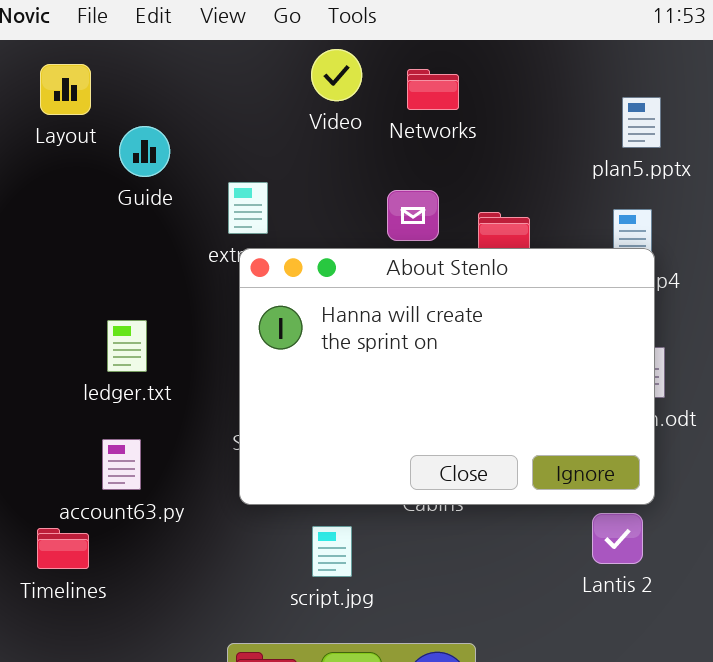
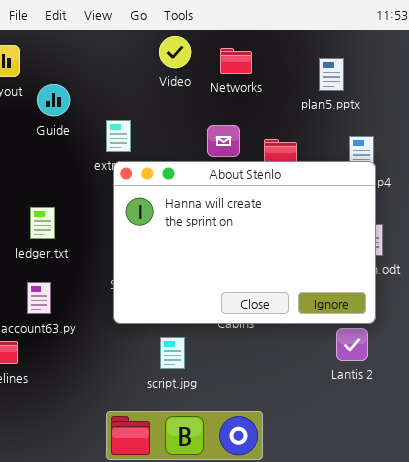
plan5.pptx: [622,97,661,148] -> [319,58,344,91], moved

